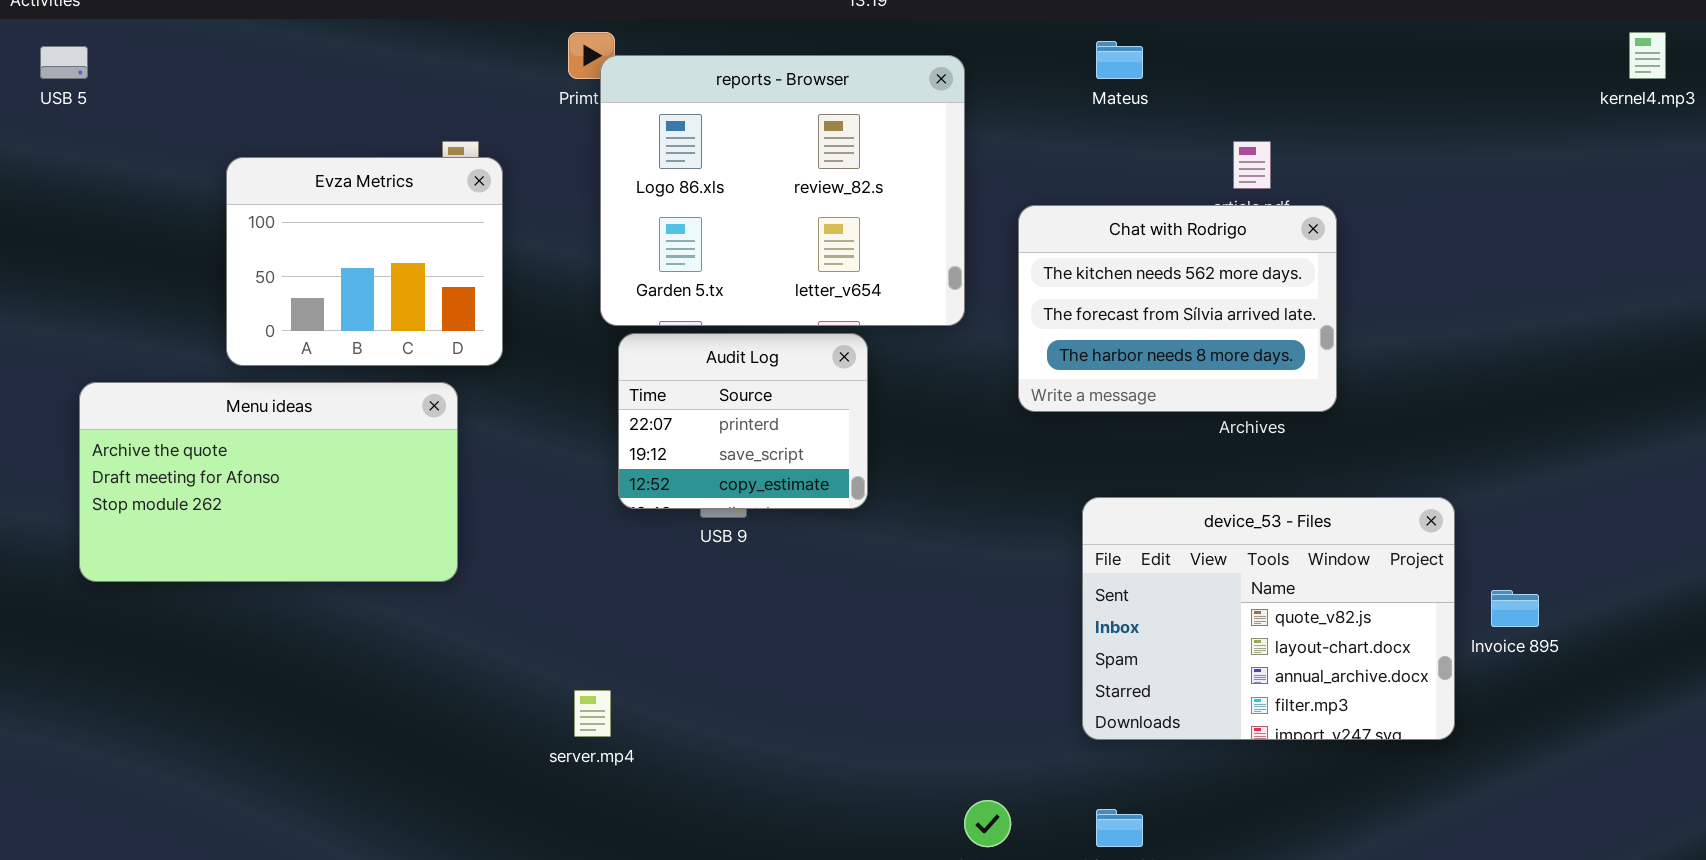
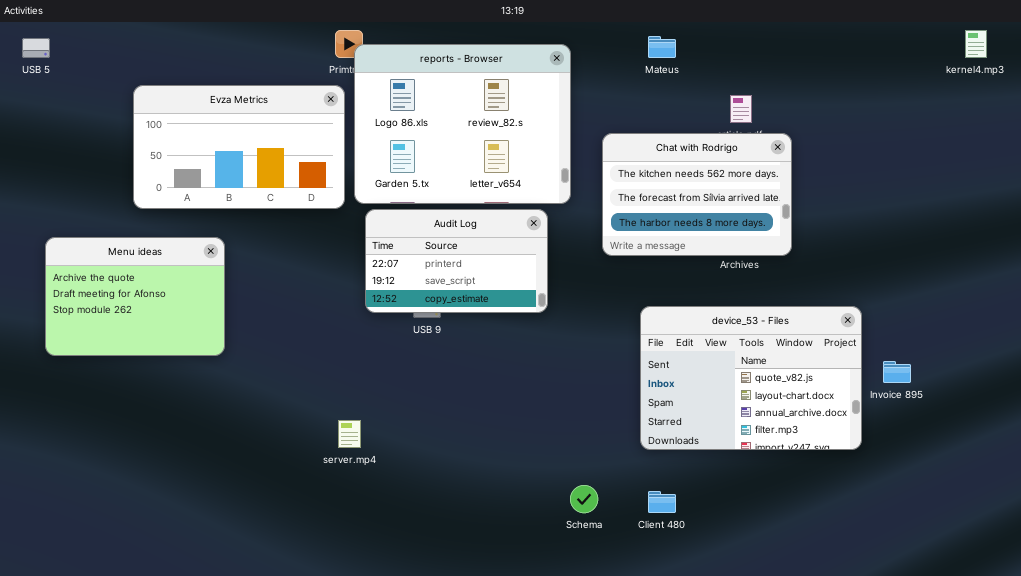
Evza Metrics: [226,157,503,366] -> [133,85,345,209], moved, resized
Audit Log: [618,333,868,509] -> [365,209,548,313], resized
Menu ideas: [79,382,458,582] -> [45,237,225,356], resized

